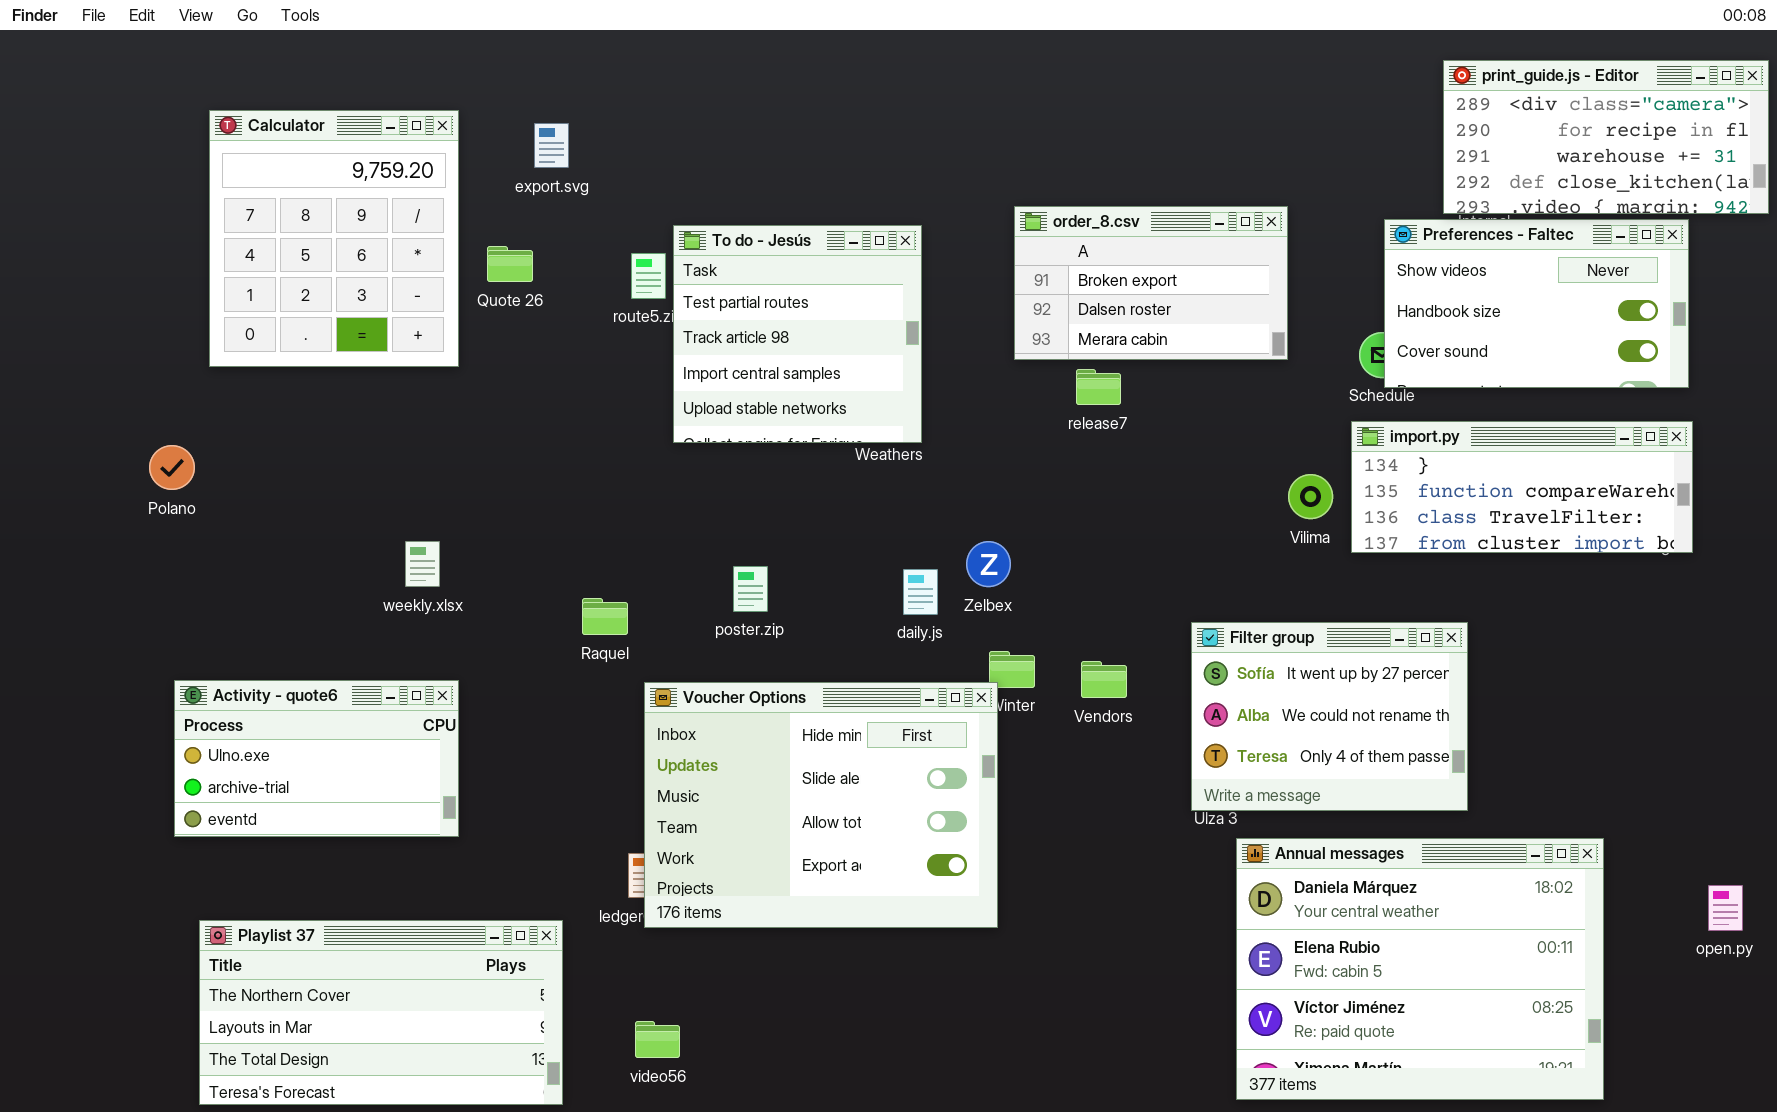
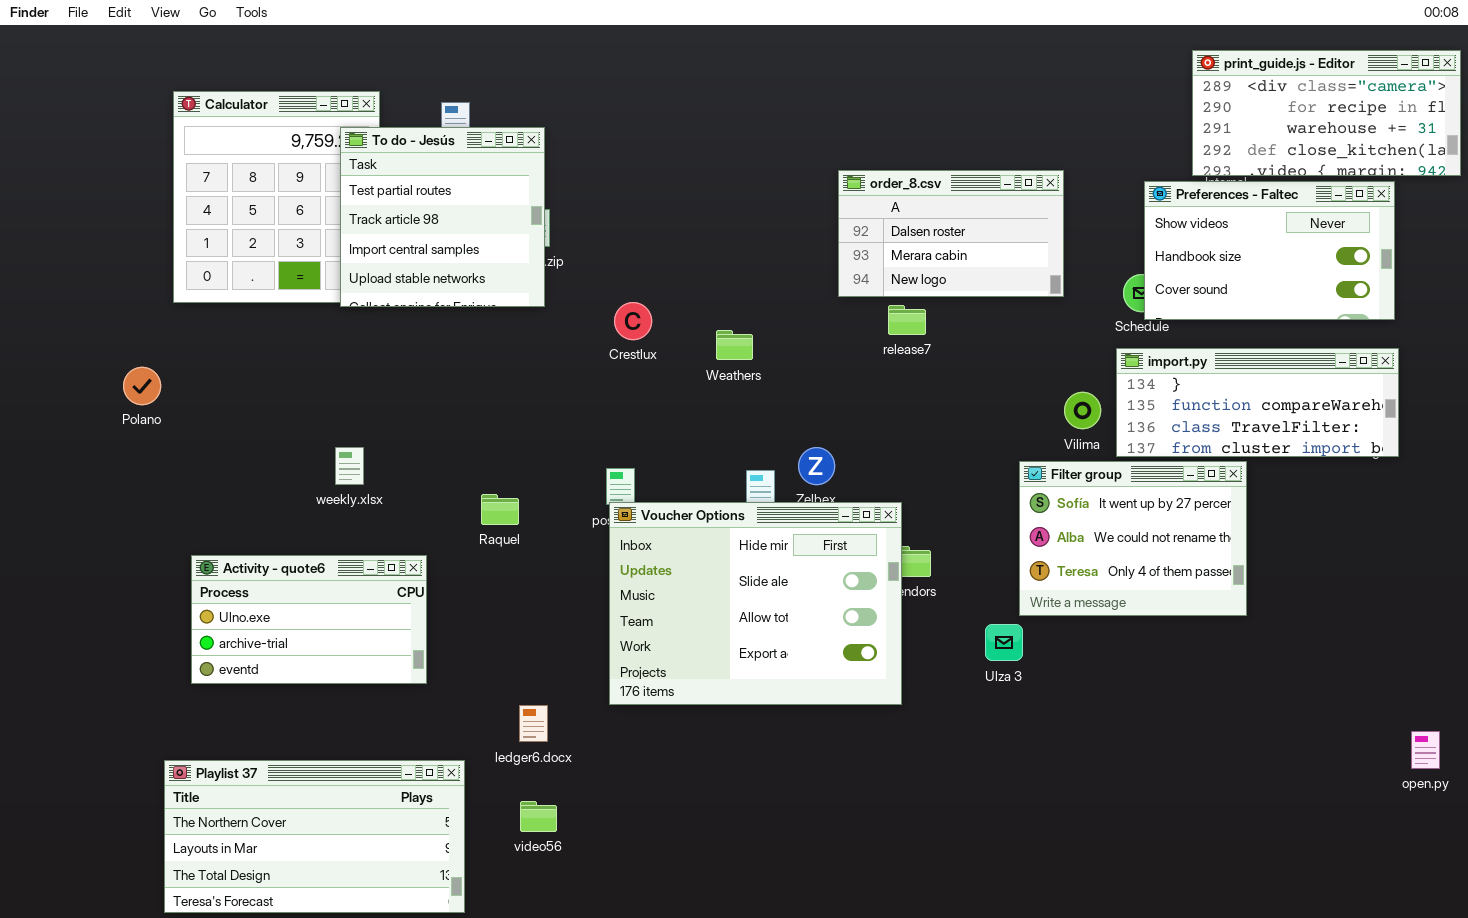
order_8.csv: [1014,206,1288,360] -> [838,170,1064,297], scrolled down 1 row
To do - Jesús: [673,225,922,443] -> [340,127,545,307], moved
Filter group: [1191,622,1468,811] -> [1019,461,1247,616], moved
Activity - quote6: [174,680,459,837] -> [191,555,427,684], moved
Voucher Options: [644,682,998,928] -> [609,502,902,705], moved
Annual messages: [1236,838,1604,1100] -> none, closed
video56: [635,1021,680,1058] -> [520,801,557,832], moved

